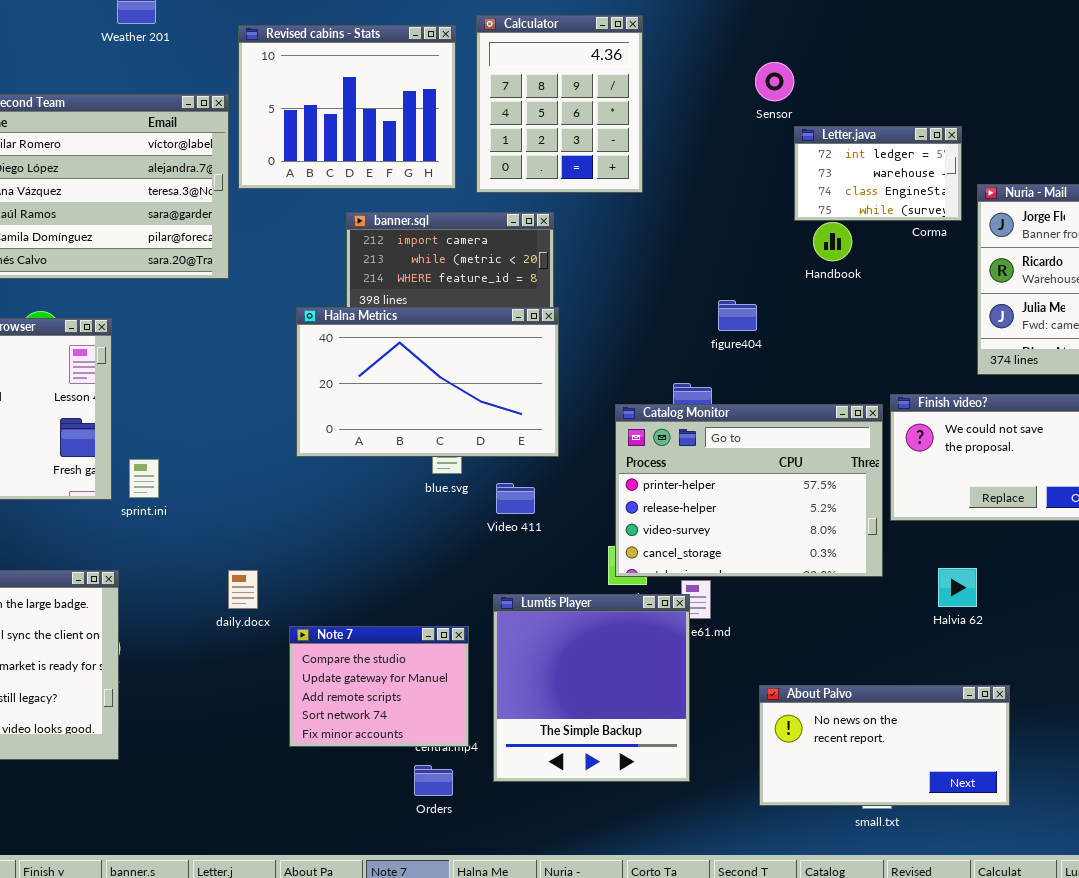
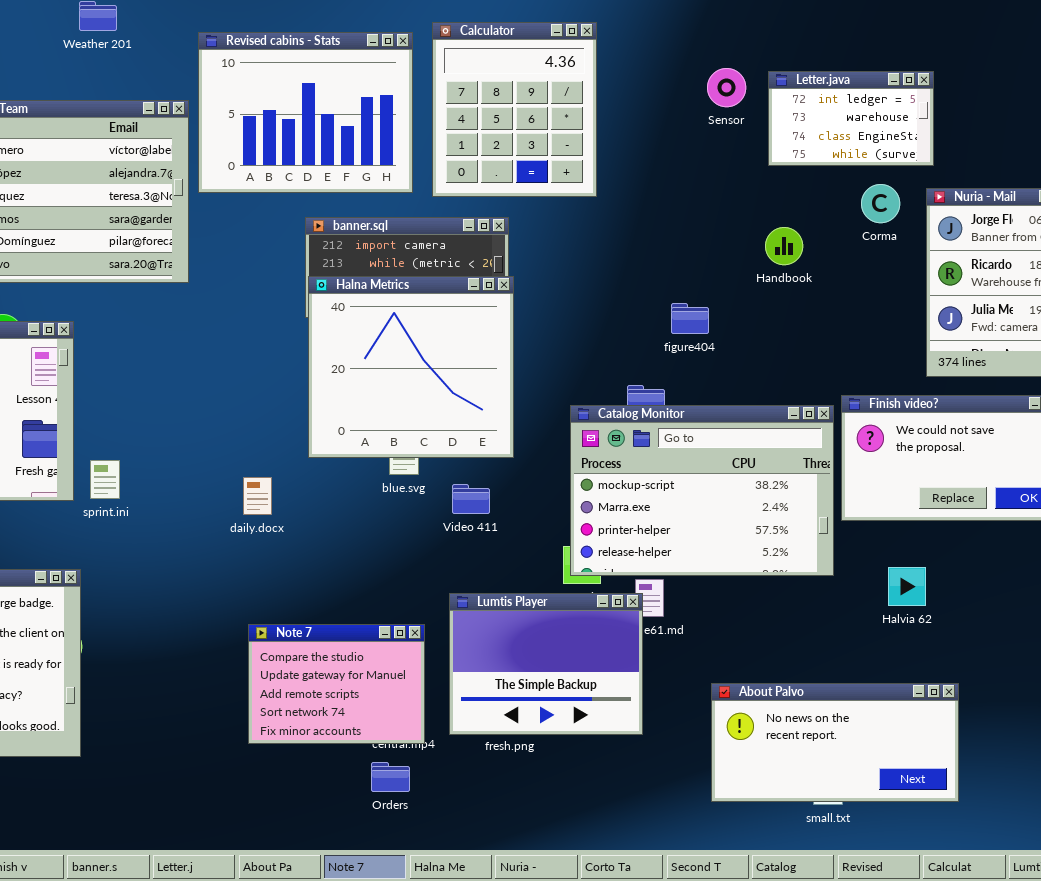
Letter.java: [794,126,962,221] -> [768,71,934,166], moved
Halna Metrics: [296,307,559,457] -> [308,276,514,458], resized
Catalog Monitor: [615,404,883,577] -> [570,405,834,576], scrolled up 2 rows
daily.docx: [228,570,258,609] -> [243,477,272,515], moved
Lumtis Player: [493,594,690,782] -> [449,593,643,735], resized

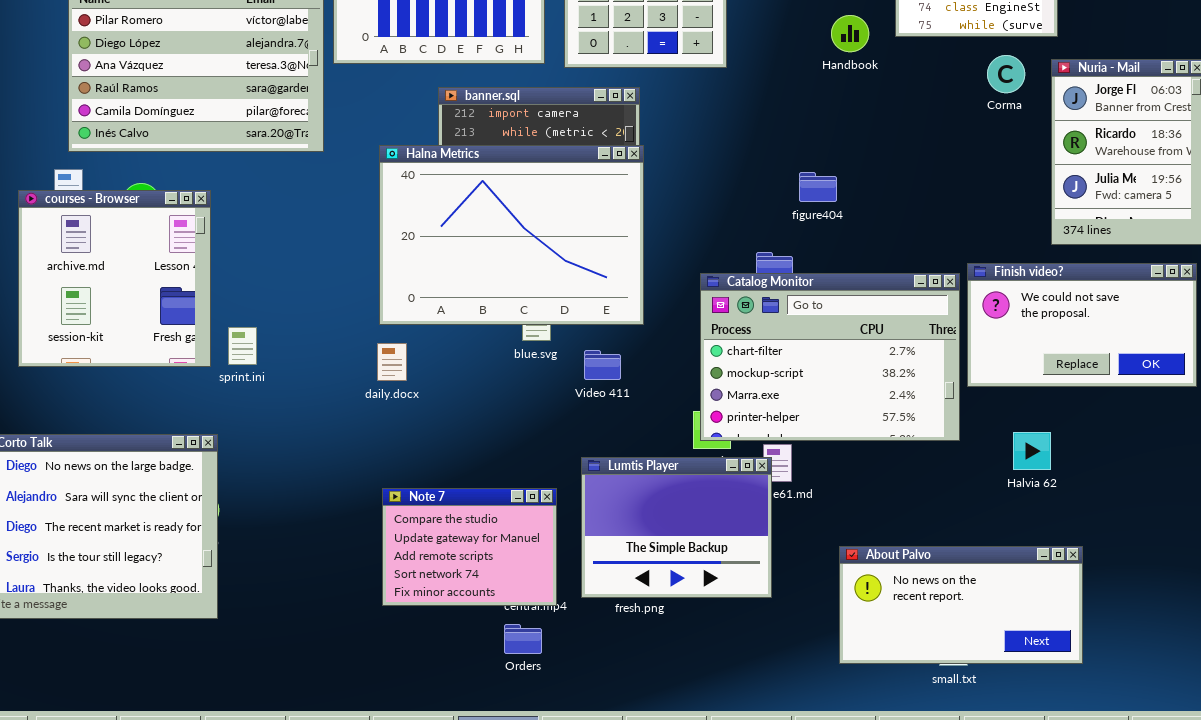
Handbook: [765,227,803,265] -> [831,15,869,52], moved
Halna Metrics: [308,276,514,458] -> [379,145,644,325], resized
Catalog Monitor: [570,405,834,576] -> [700,273,960,441], scrolled up 1 row

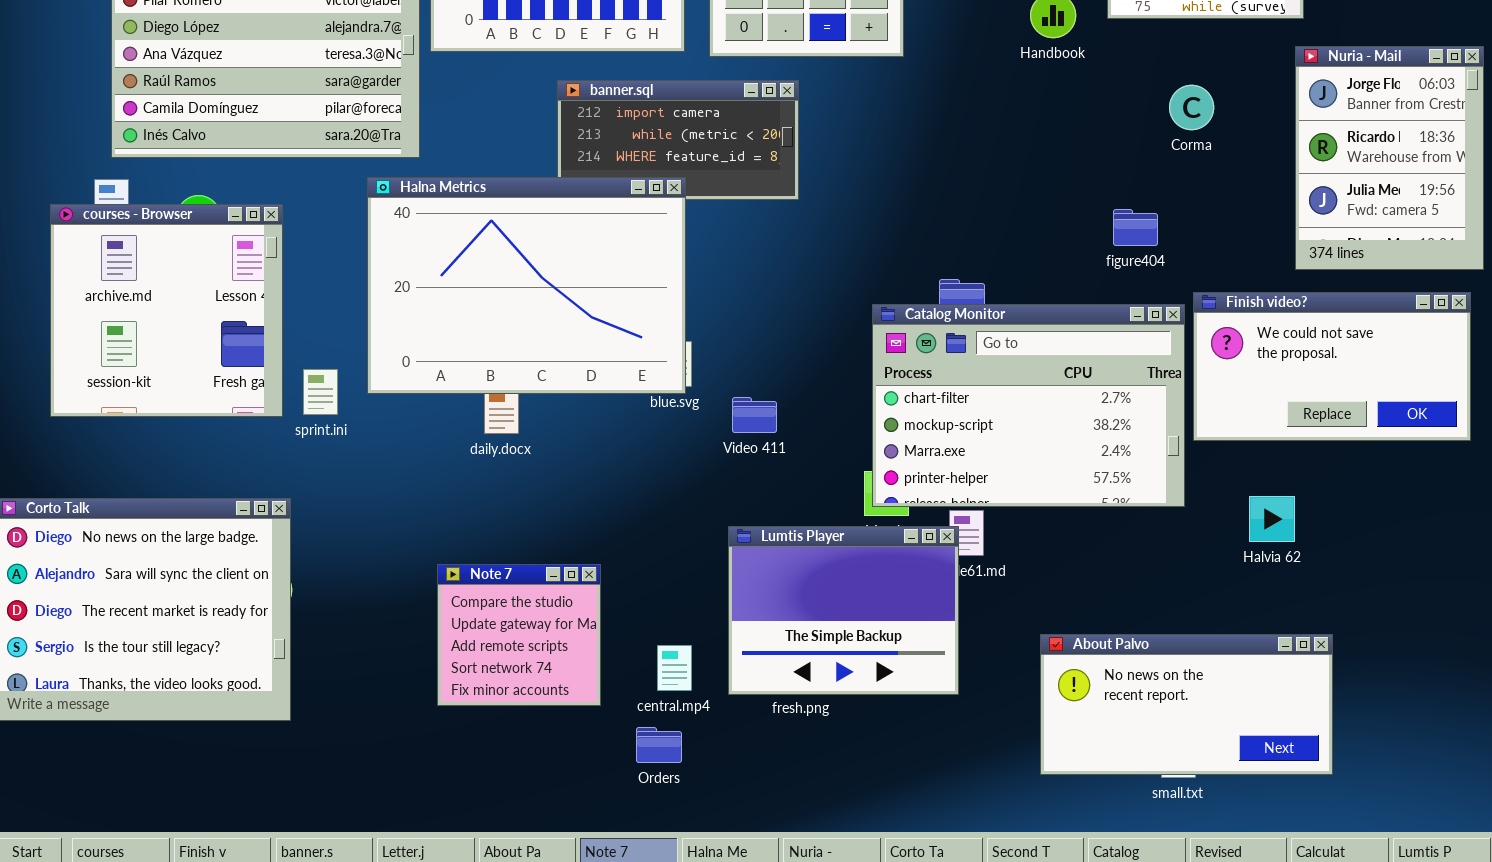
Corma: [987,55,1025,93] -> [1169,85,1214,130], moved
Halna Metrics: [379,145,644,325] -> [367,177,686,394], moved
figure404: [799,172,837,202] -> [1113,209,1158,246], moved
Note 7: [382,488,557,606] -> [437,564,601,706], moved, resized

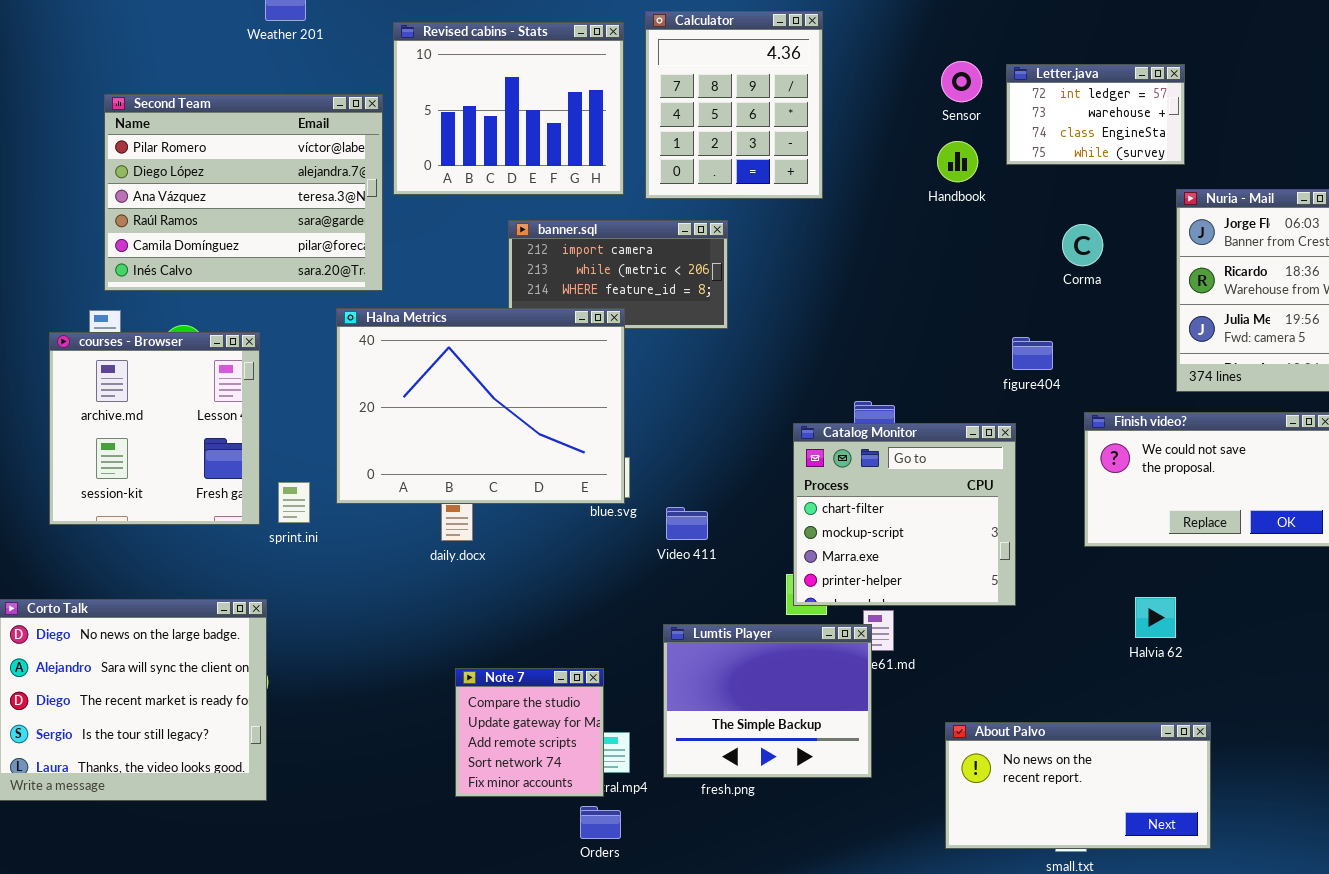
Catalog Monitor: [872,304,1185,507] -> [793,423,1016,606], resized
Note 7: [437,564,601,706] -> [455,668,604,797], moved

